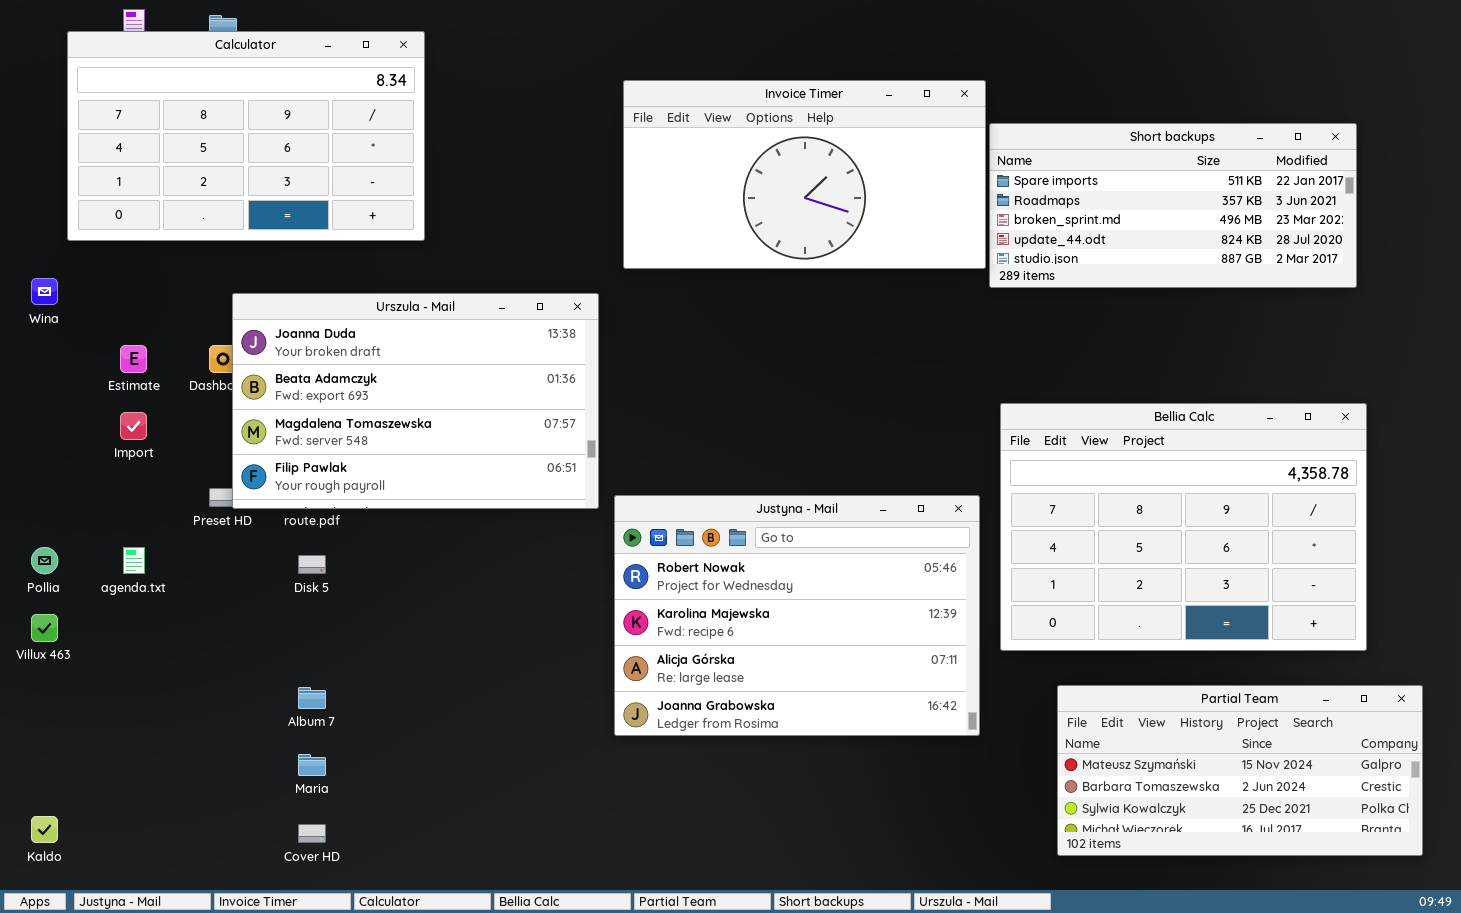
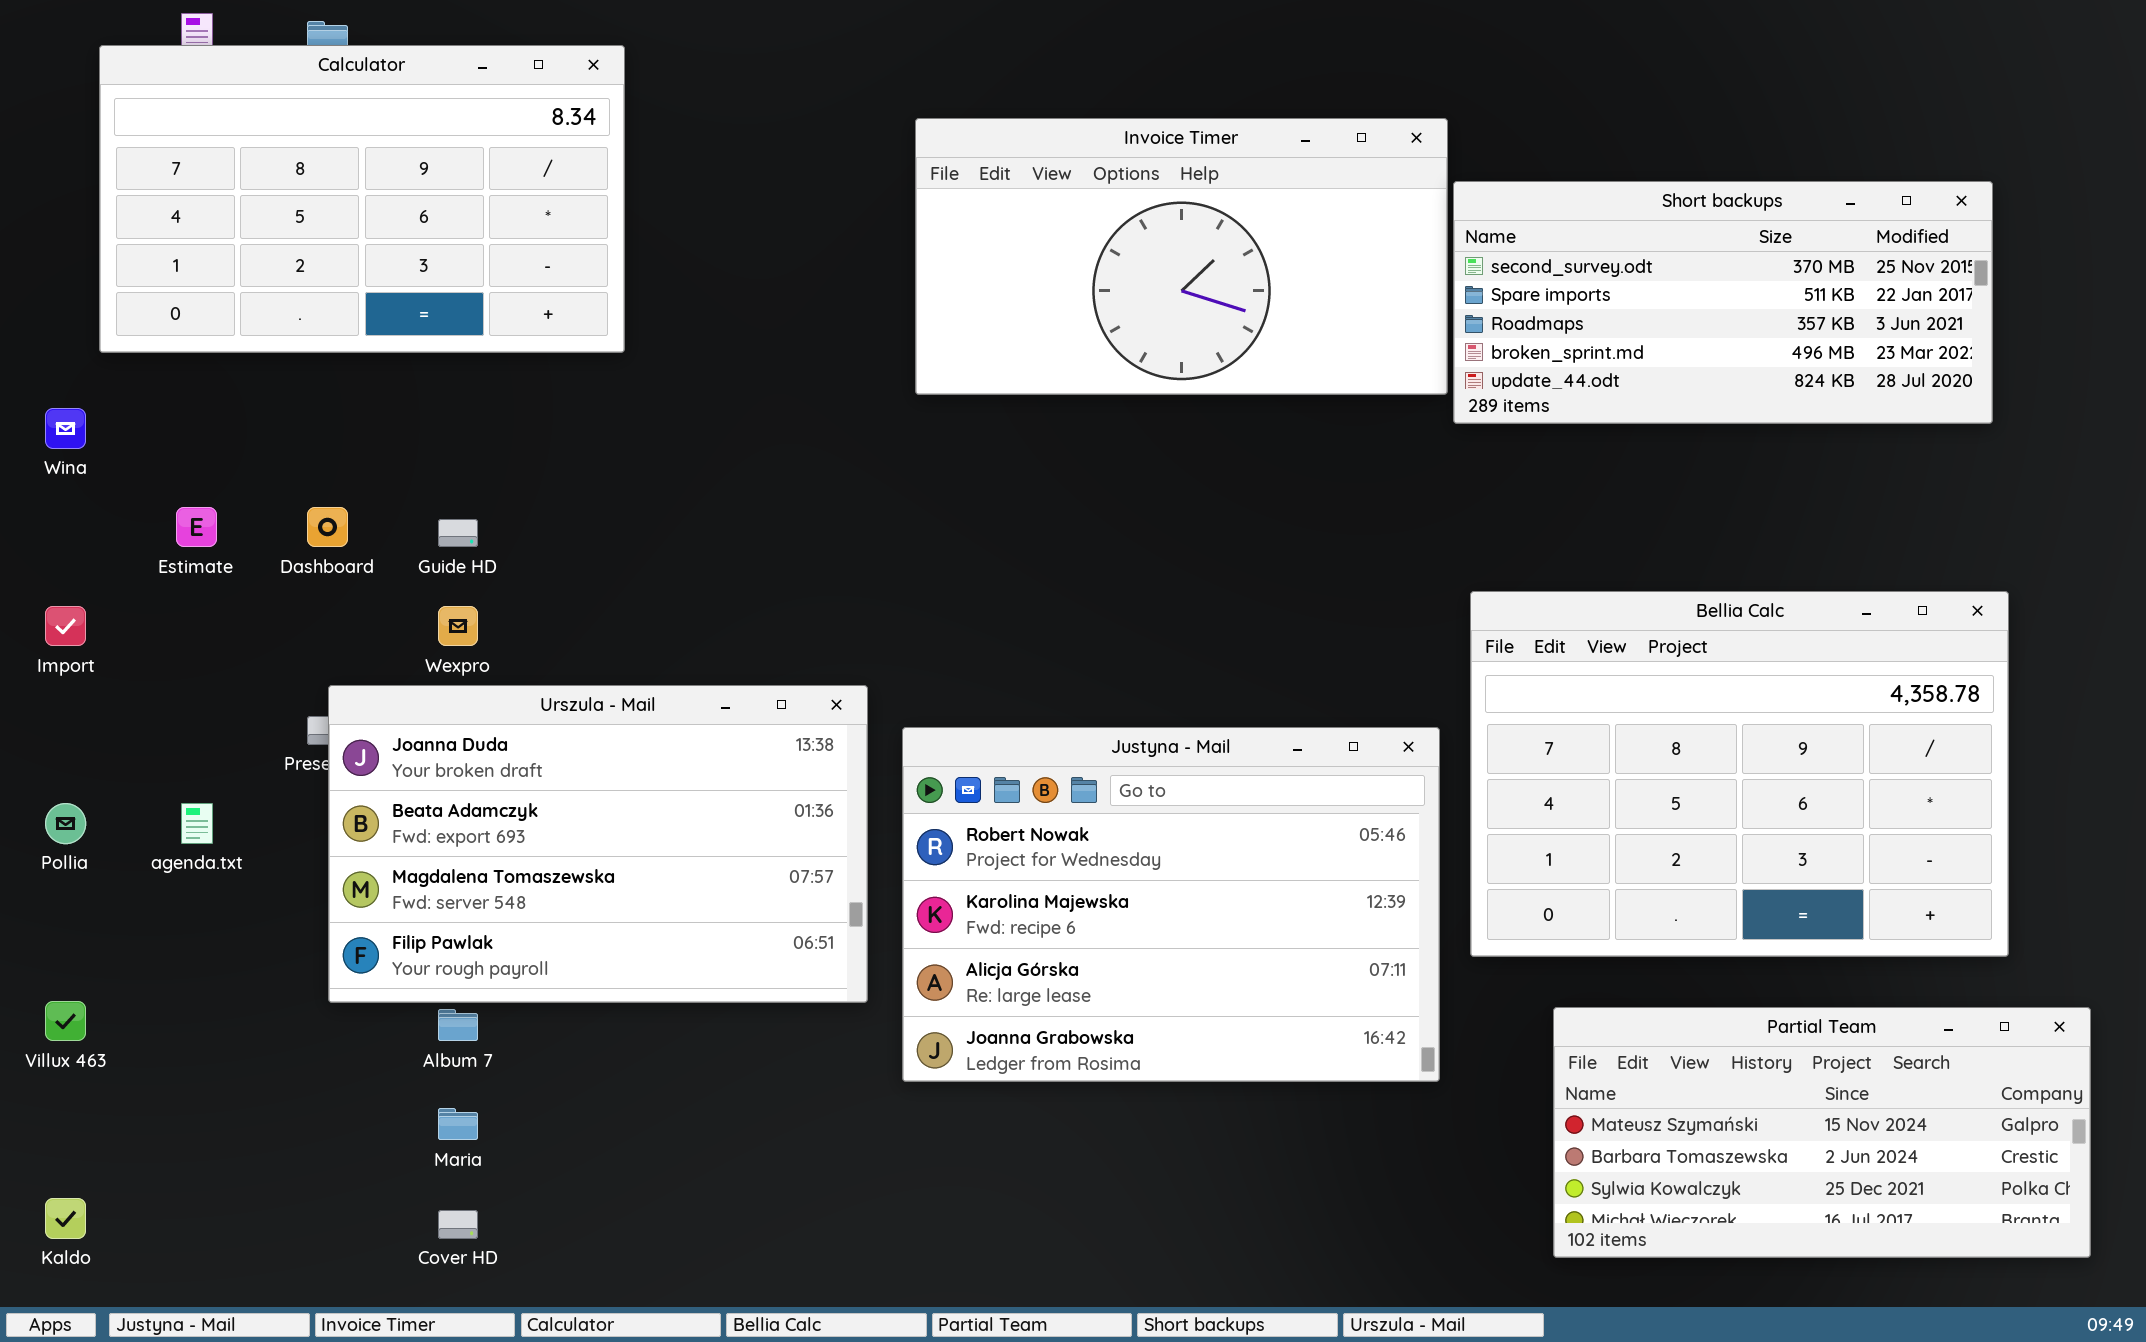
Short backups: [989,123,1357,288] -> [1453,181,1993,424], scrolled up 1 row
Urszula - Mail: [232,293,599,509] -> [328,685,868,1003], moved
Import: [120,412,147,440] -> [45,606,86,646], moved
Villux 463: [31,614,58,642] -> [45,1001,86,1041], moved

